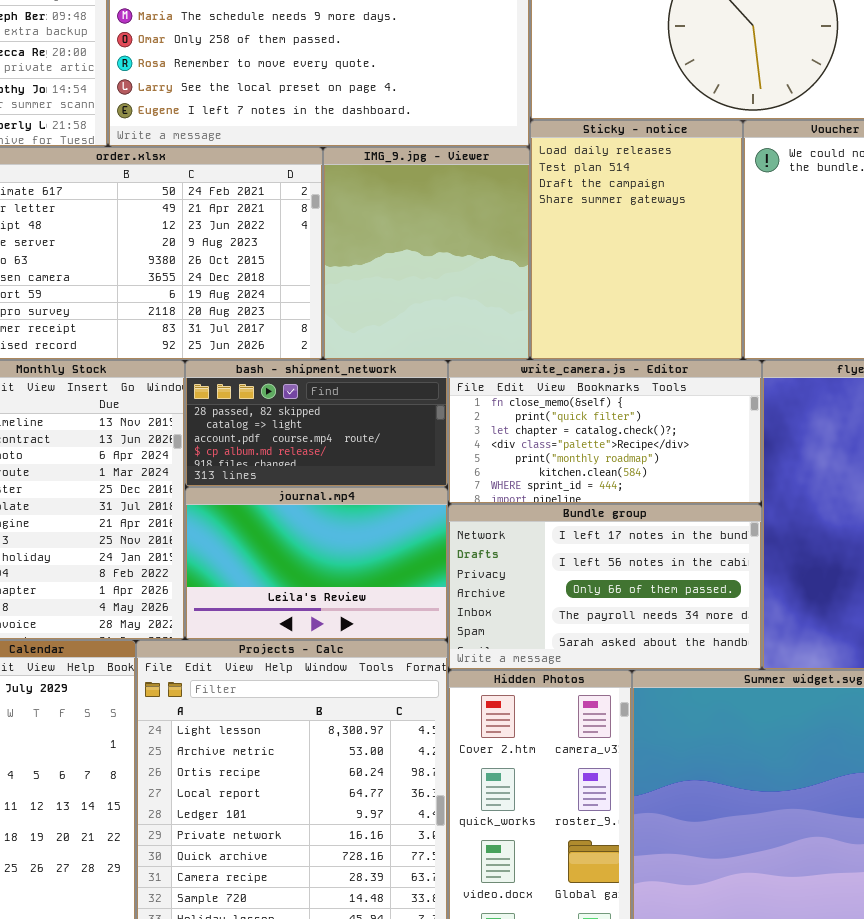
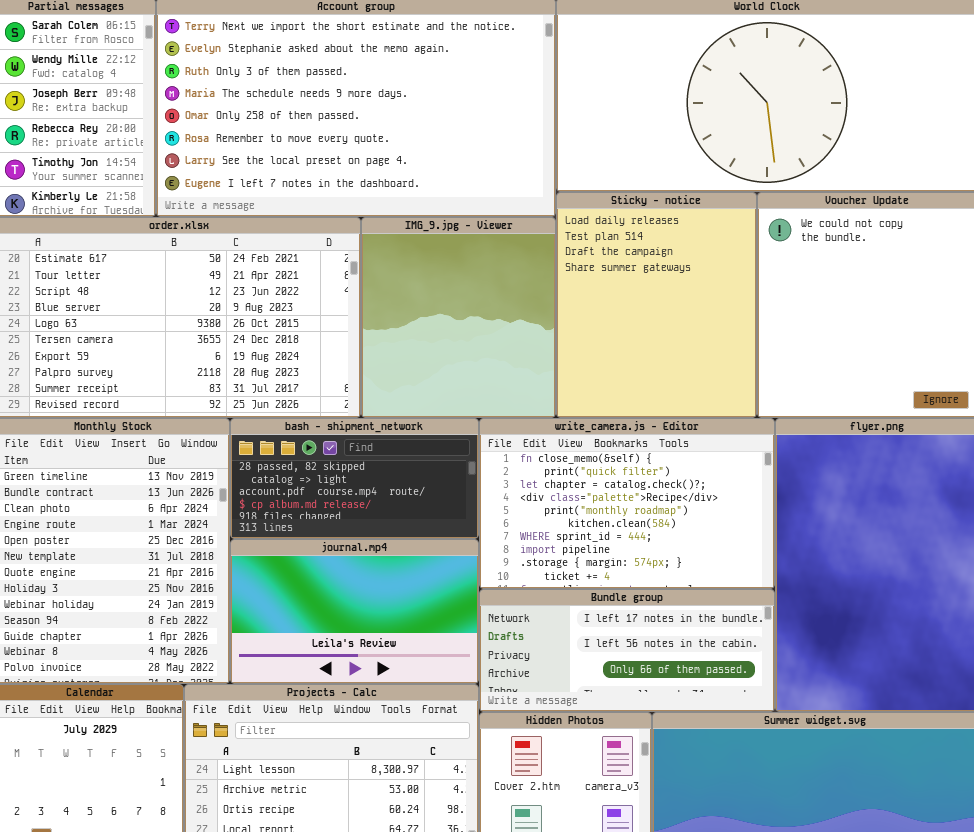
write_camera.js - Editor: [448,360,762,504] -> [479,418,775,589], resized
Bundle group: [448,504,762,670] -> [479,589,775,712], resized

